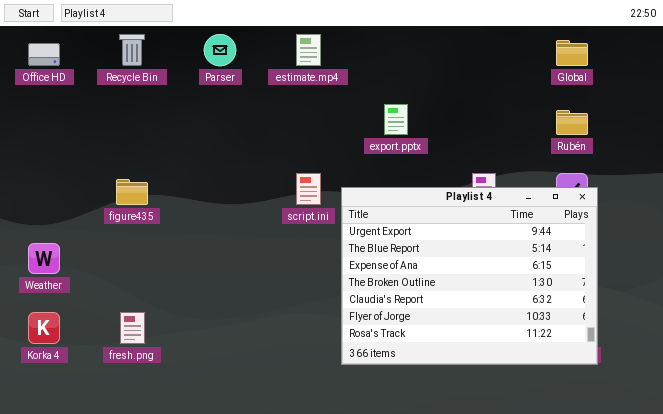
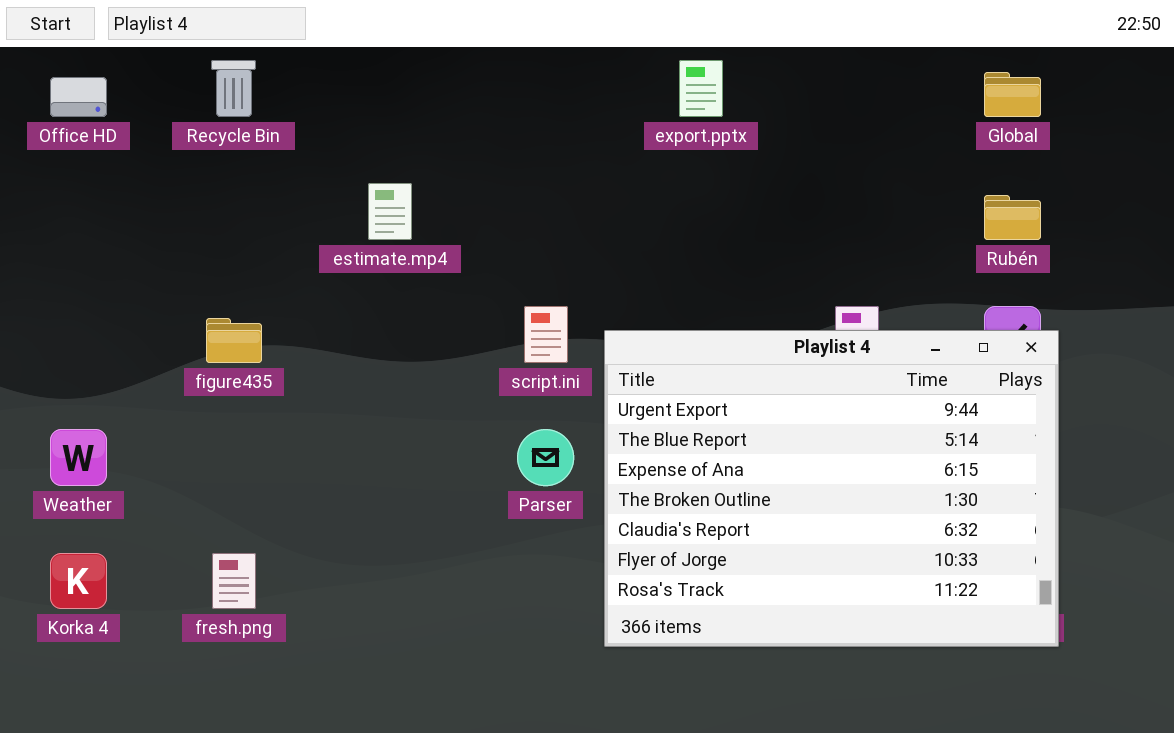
Parser: [204,34,236,66] -> [517,429,574,486], moved
estimate.mp4: [296,34,321,66] -> [368,183,412,240], moved
export.pptx: [384,104,408,135] -> [679,60,723,117], moved

